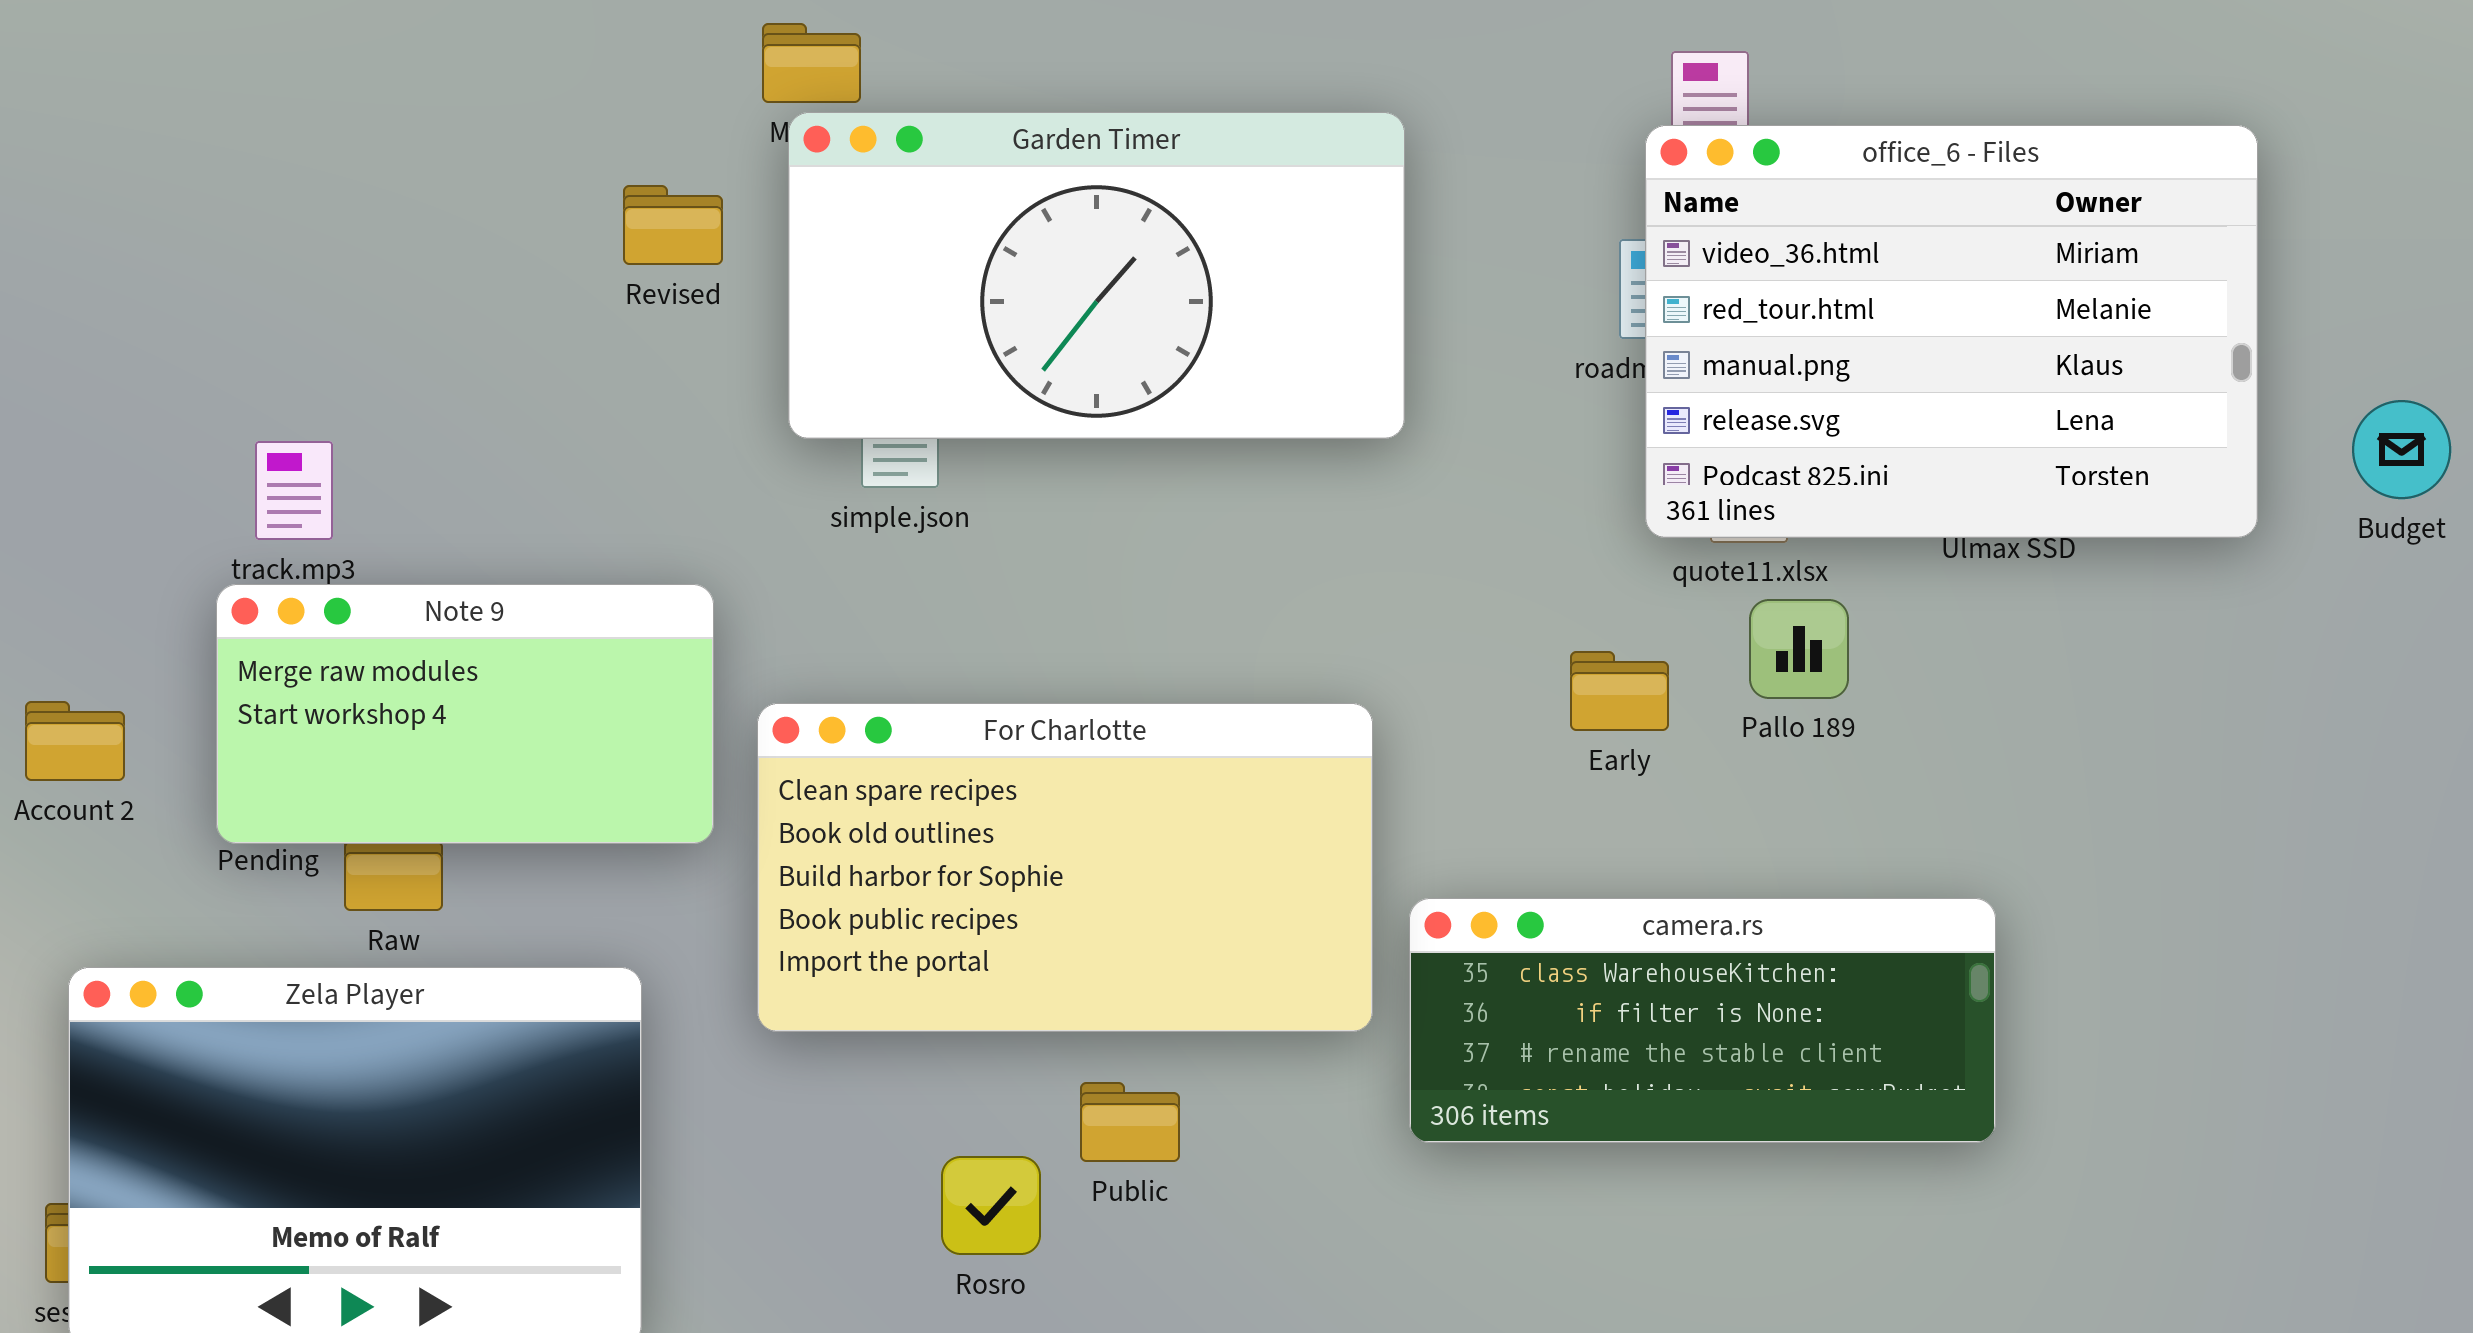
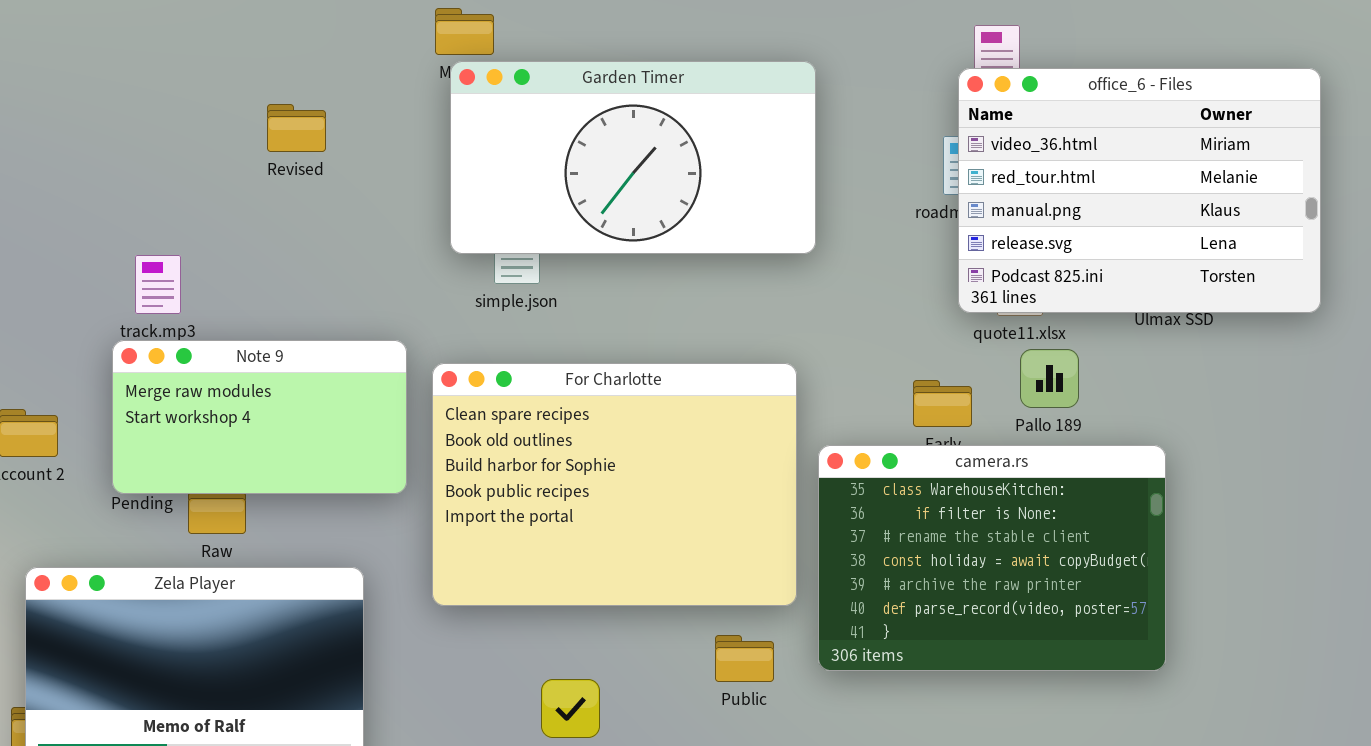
Revised: [623,185,723,265] -> [267,104,326,152], moved
For Charlotte: [757,703,1373,1032] -> [432,363,797,606], resized
camera.rs: [1409,898,1996,1143] -> [818,445,1166,671], resized
Public: [1080,1082,1180,1162] -> [715,635,774,682], moved

